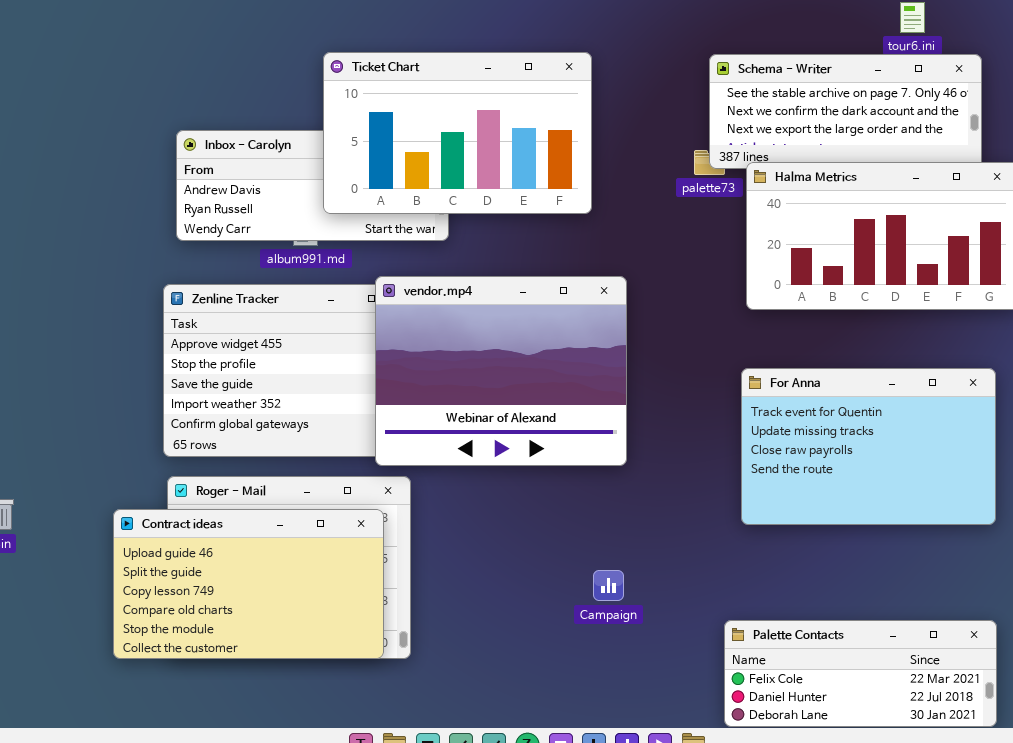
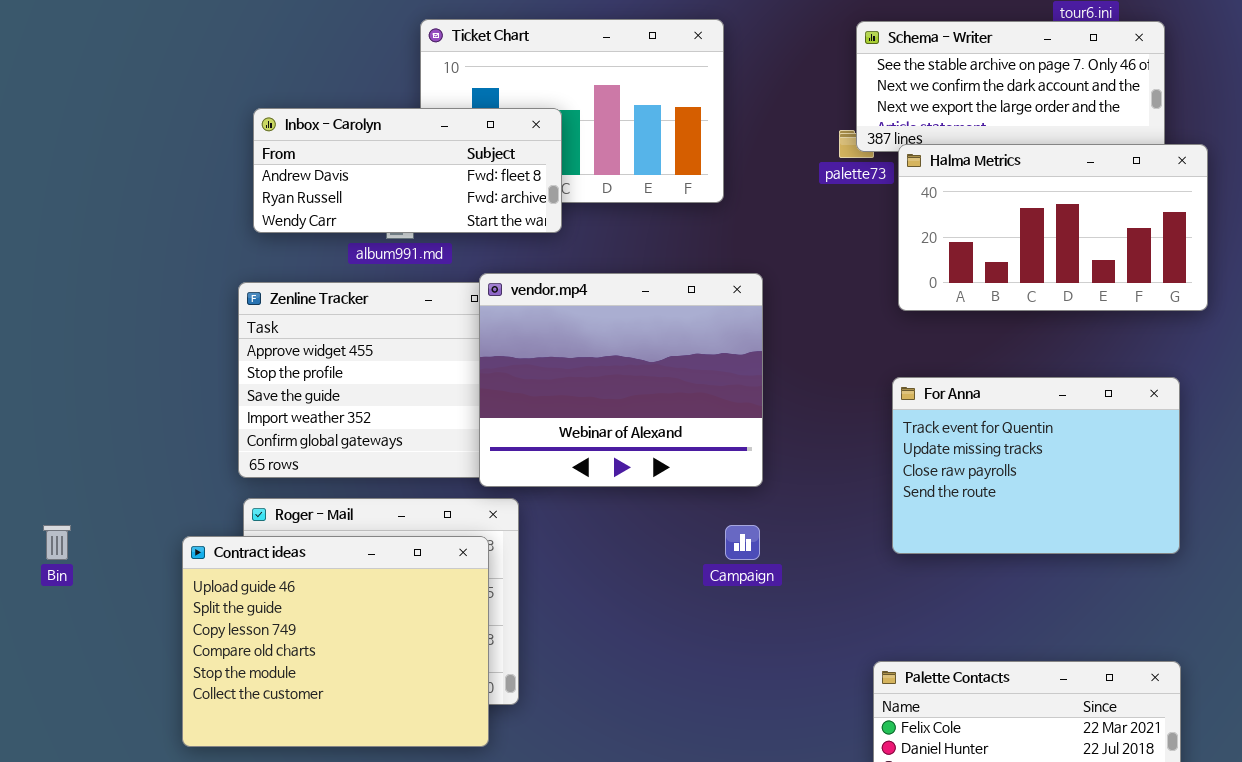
Inbox - Carolyn: [176,130,449,241] -> [253,108,562,233], raised
Contract ideas: [113,509,384,659] -> [182,536,489,747], resized
Campaign: [593,570,624,601] -> [725,525,760,560], moved

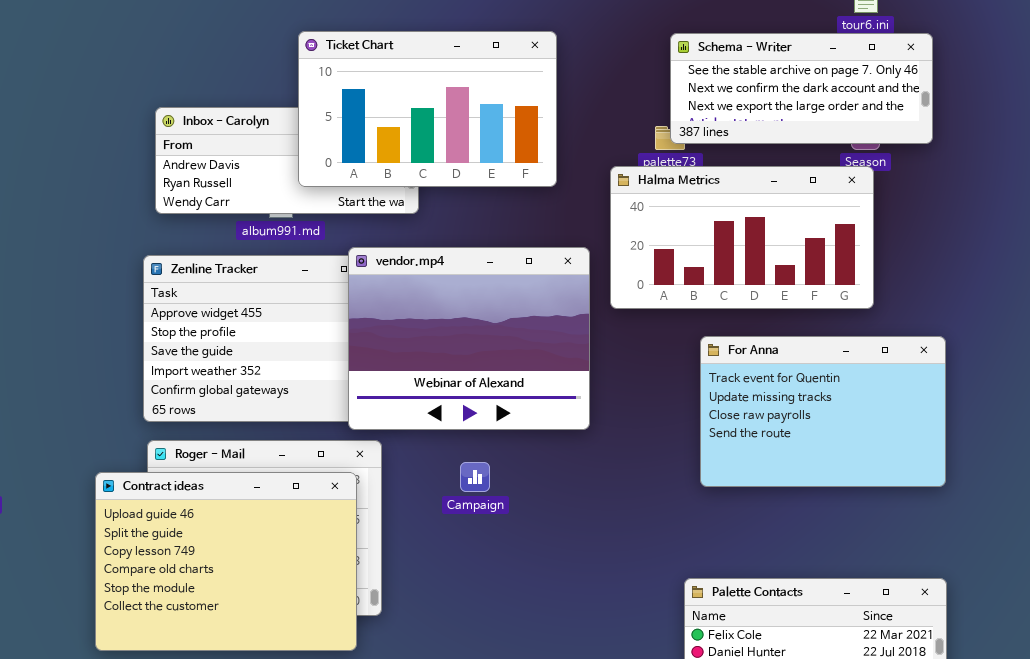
Ticket Chart: [420,19,724,203] -> [298,31,557,187], raised
Halma Metrics: [898,144,1208,311] -> [610,166,874,309], moved
Campaign: [725,525,760,560] -> [460,462,490,492], moved

